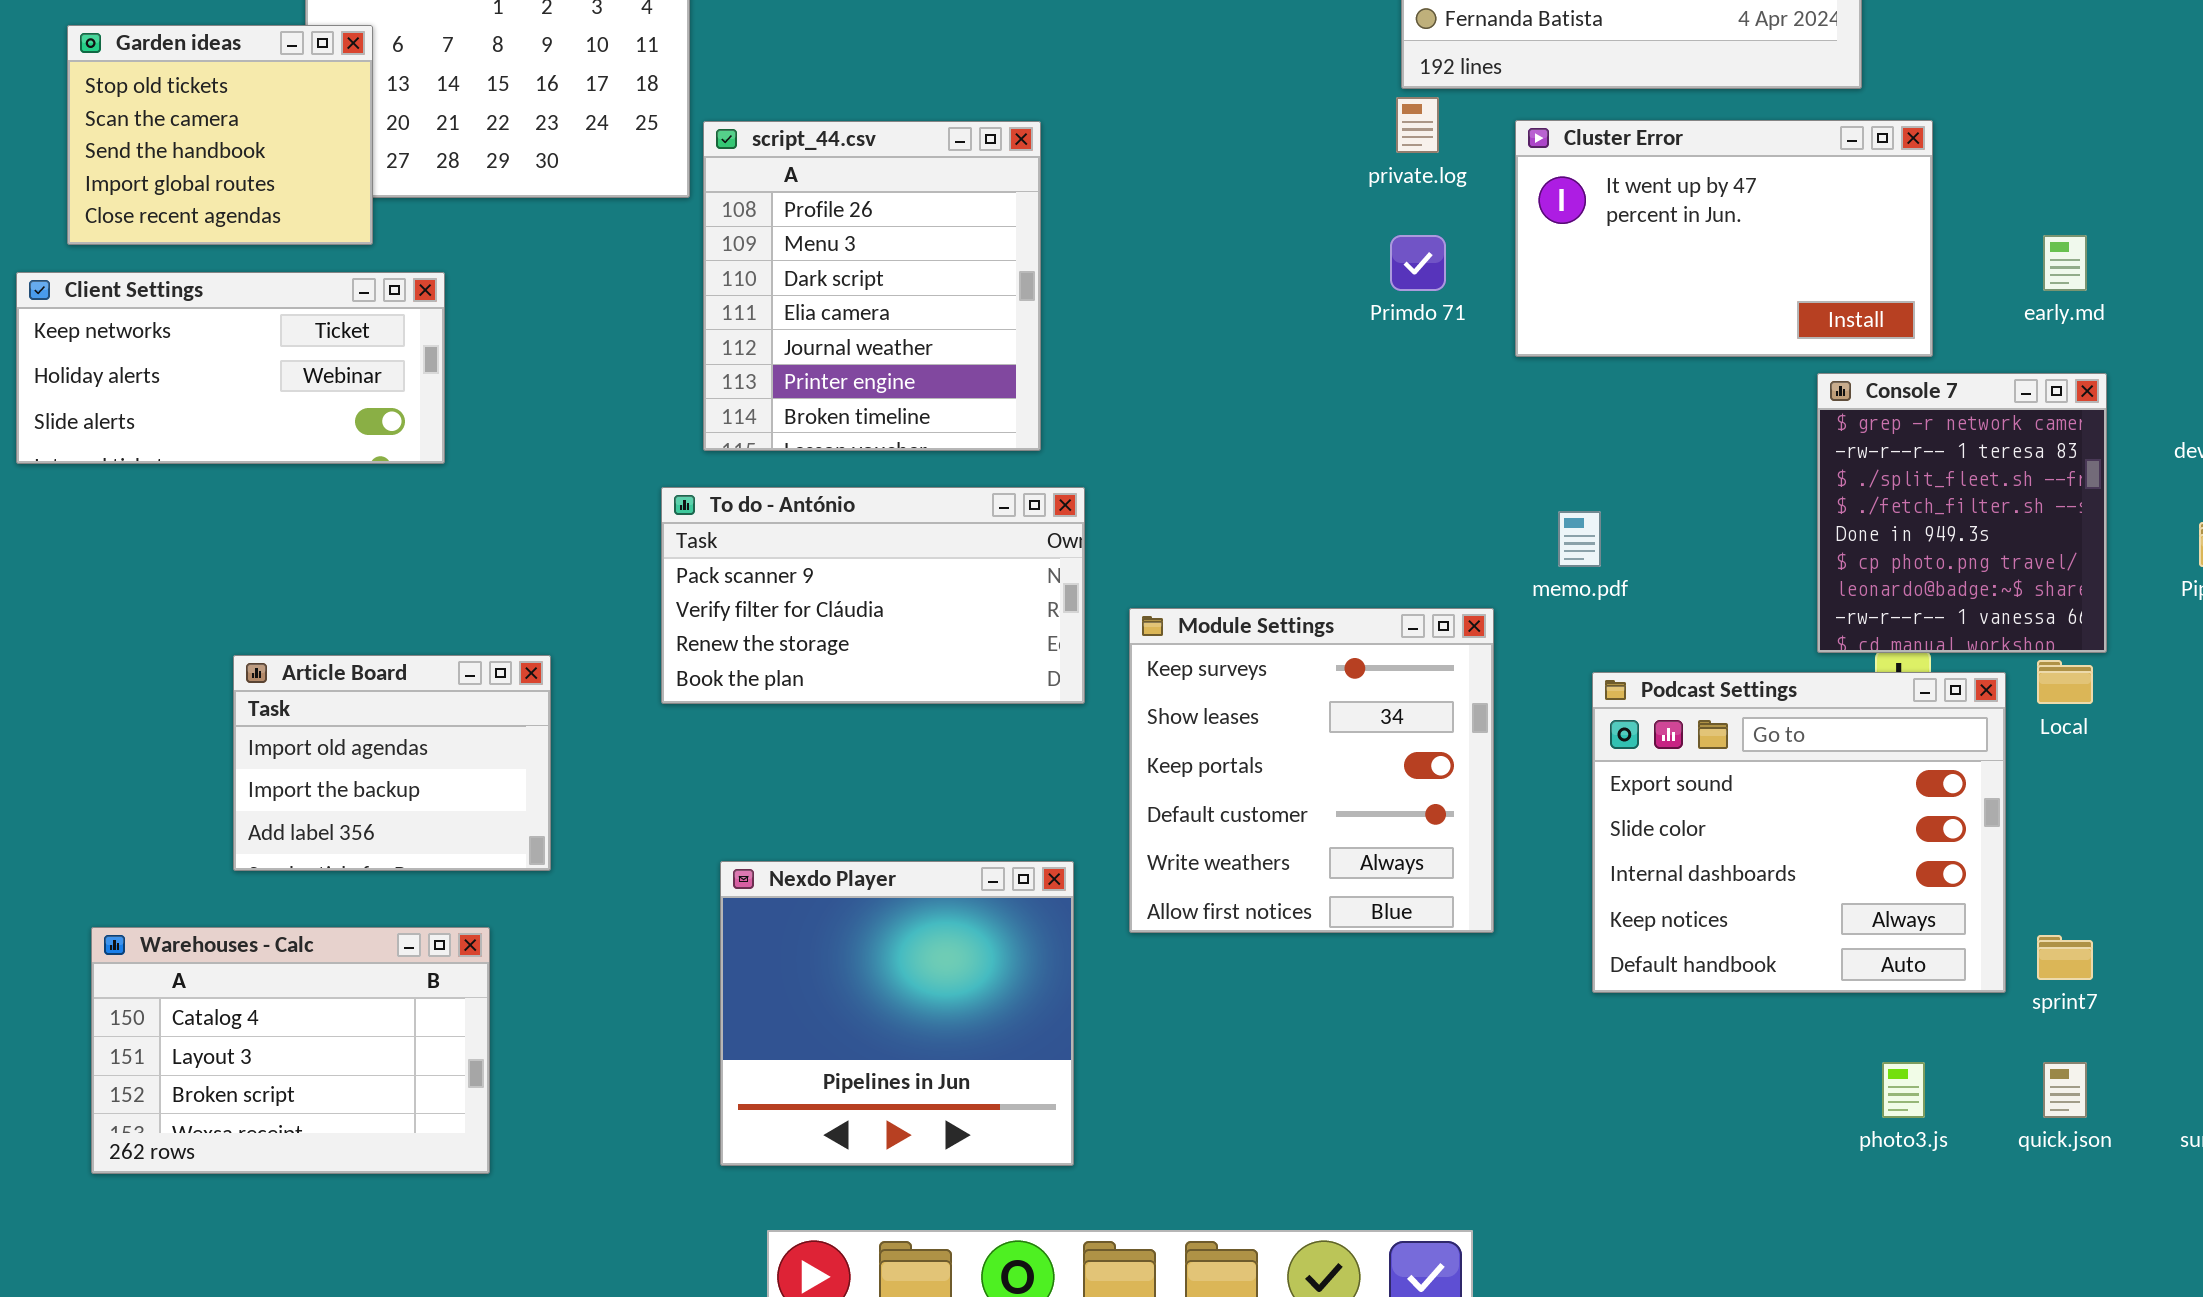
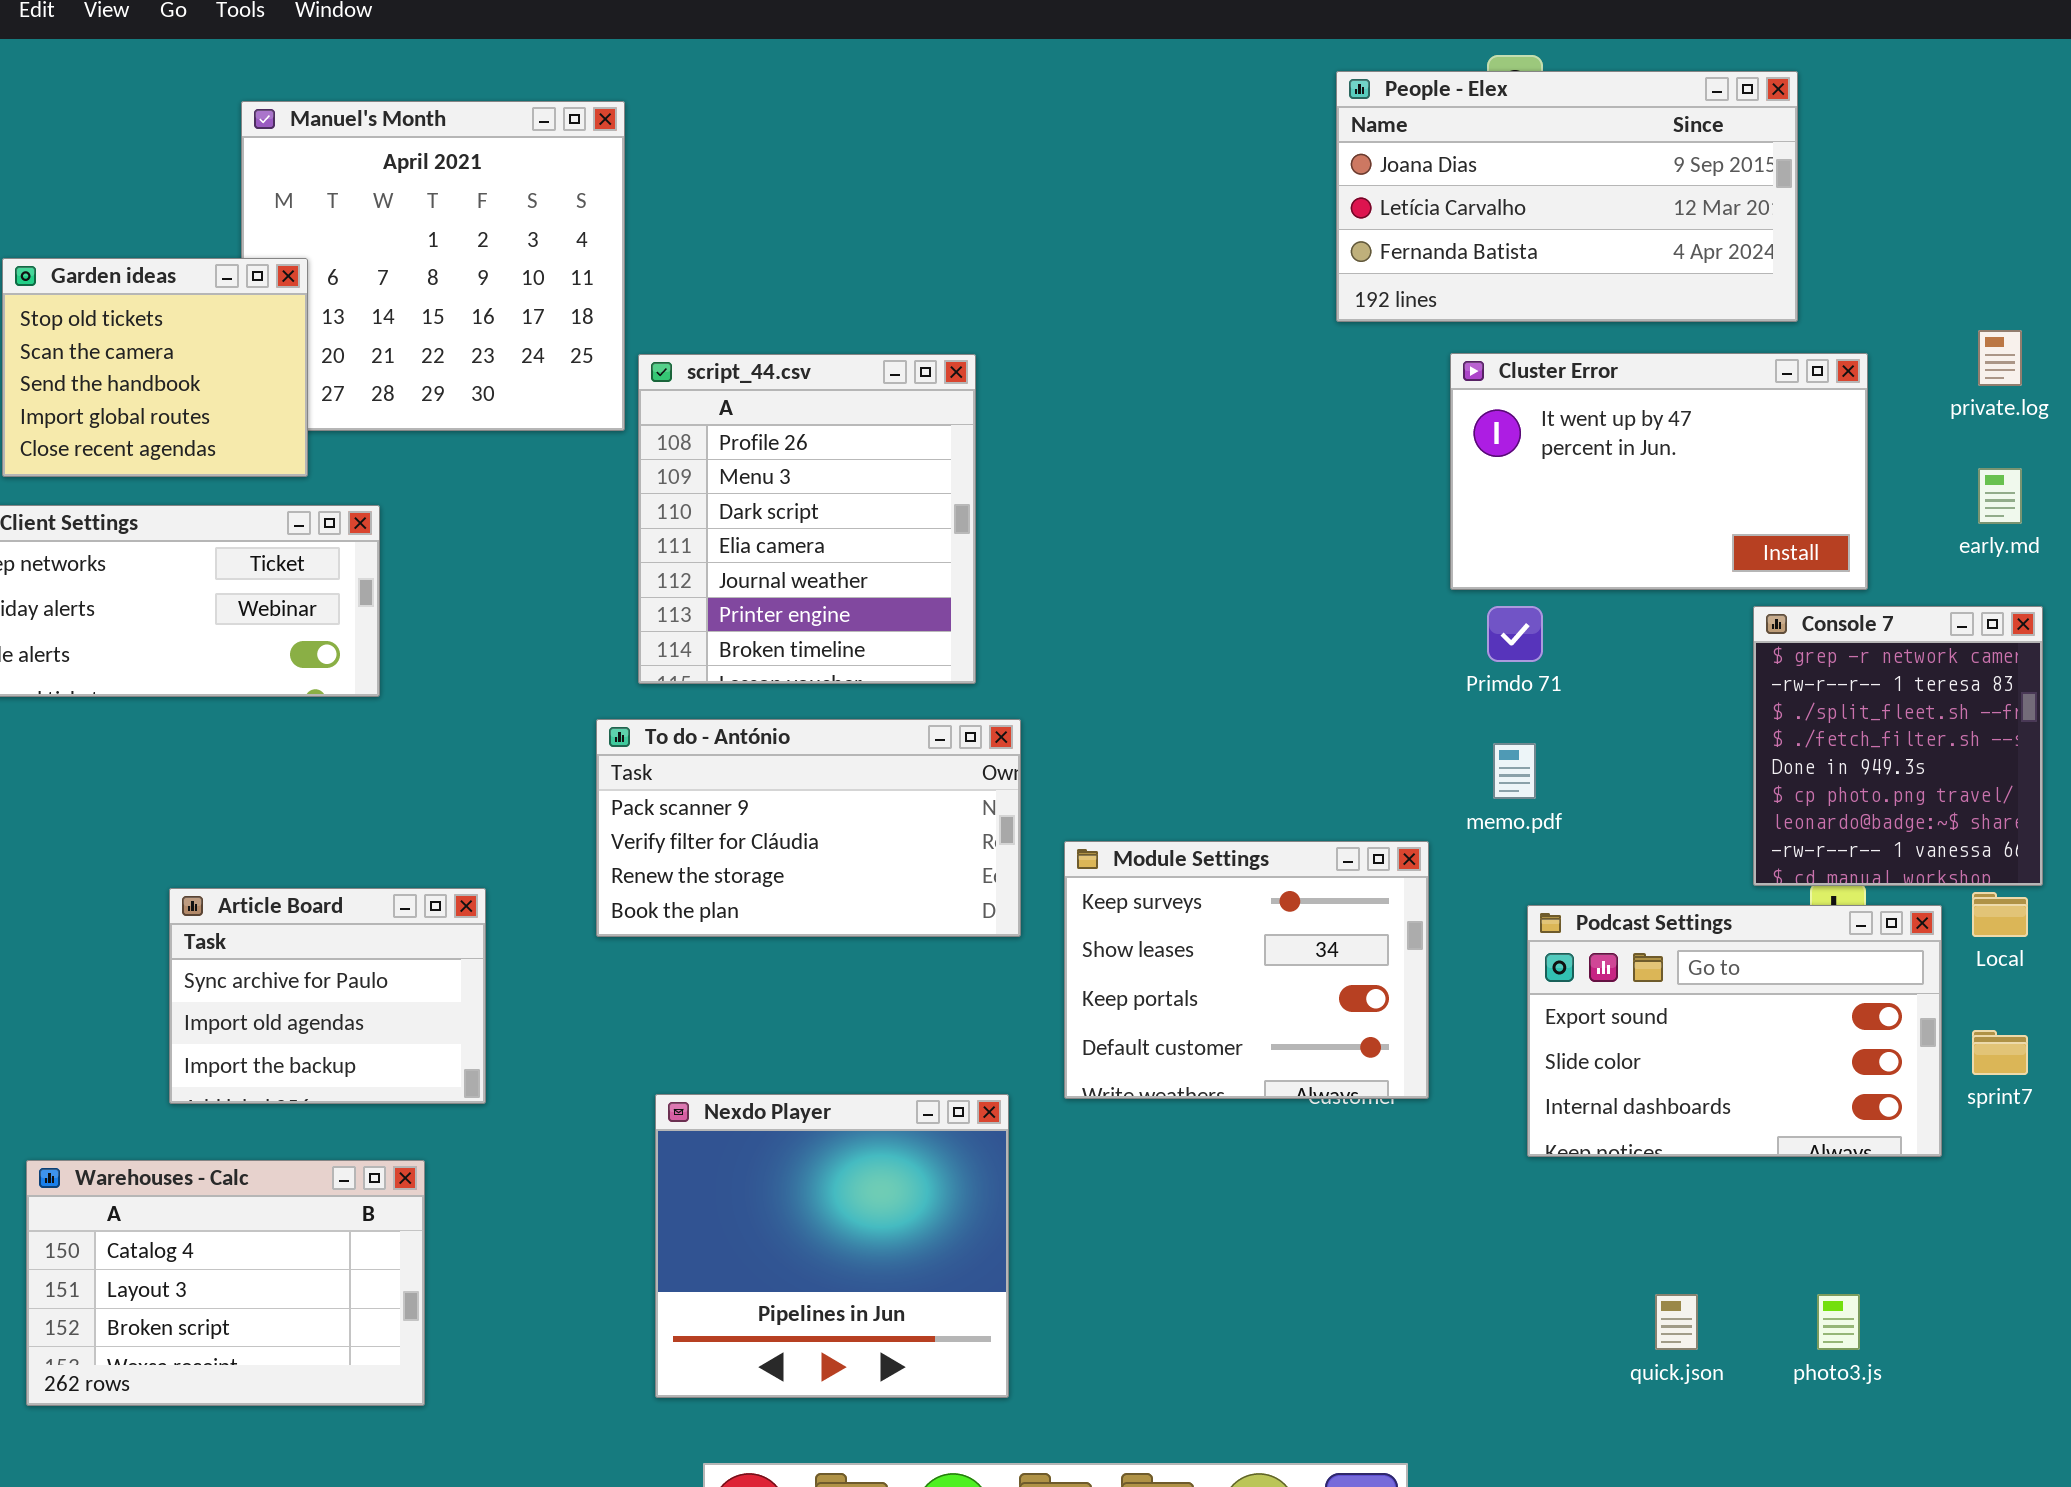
private.log: [1396,97,1439,153] -> [1978,330,2022,386], moved
Primdo 71: [1390,235,1446,291] -> [1487,606,1543,662], moved
Module Settings: [1129,608,1494,933] -> [1064,841,1429,1099], resized
Article Board: [233,655,551,871] -> [169,888,486,1104], scrolled up 1 row
Podcast Settings: [1592,672,2006,993] -> [1527,905,1942,1157], resized
sprint7: [2037,935,2093,980] -> [1972,1030,2028,1075], moved
quick.json: [2043,1062,2087,1118] -> [1655,1294,1698,1350], moved

